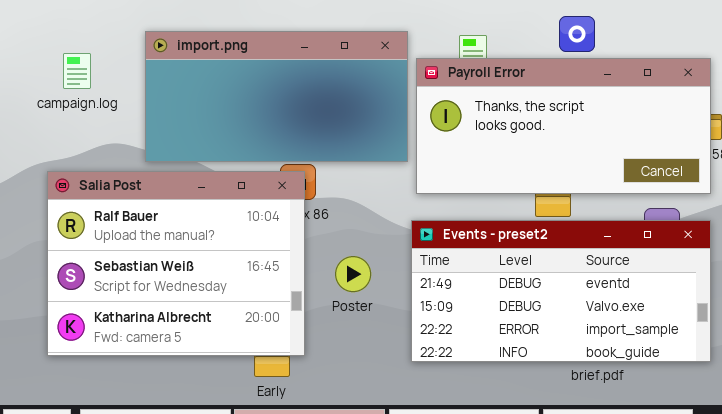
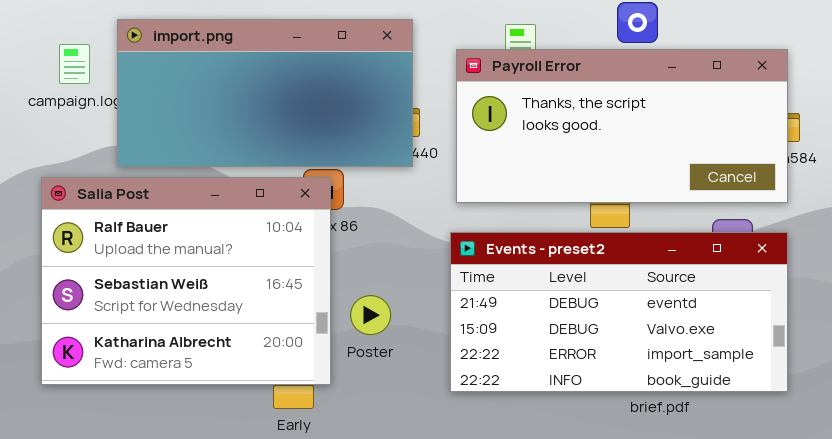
import.png: [145,31,408,162] -> [117,19,413,167], moved
Poster: [335,256,371,292] -> [350,295,391,335], moved

